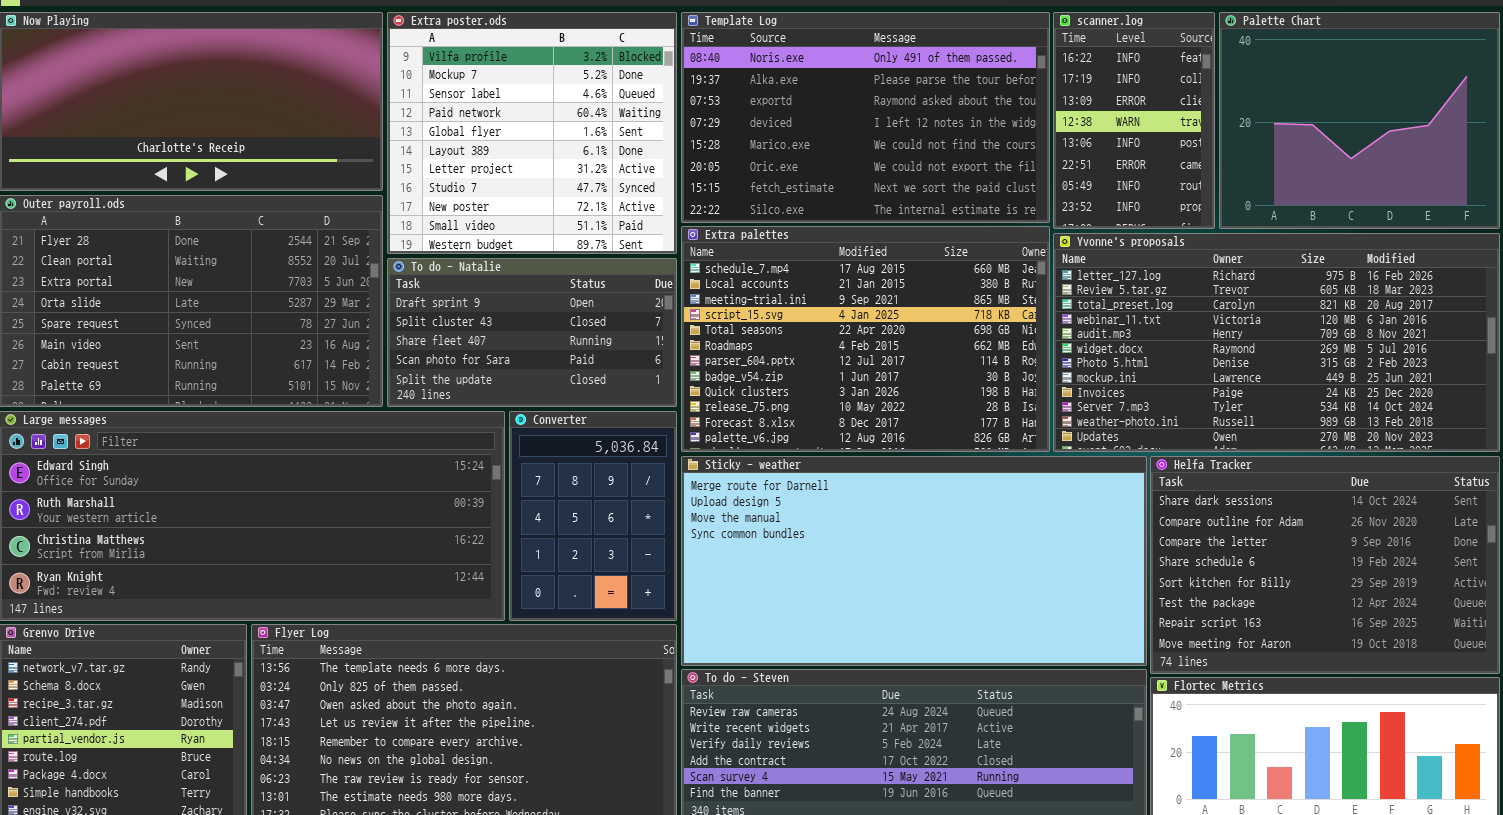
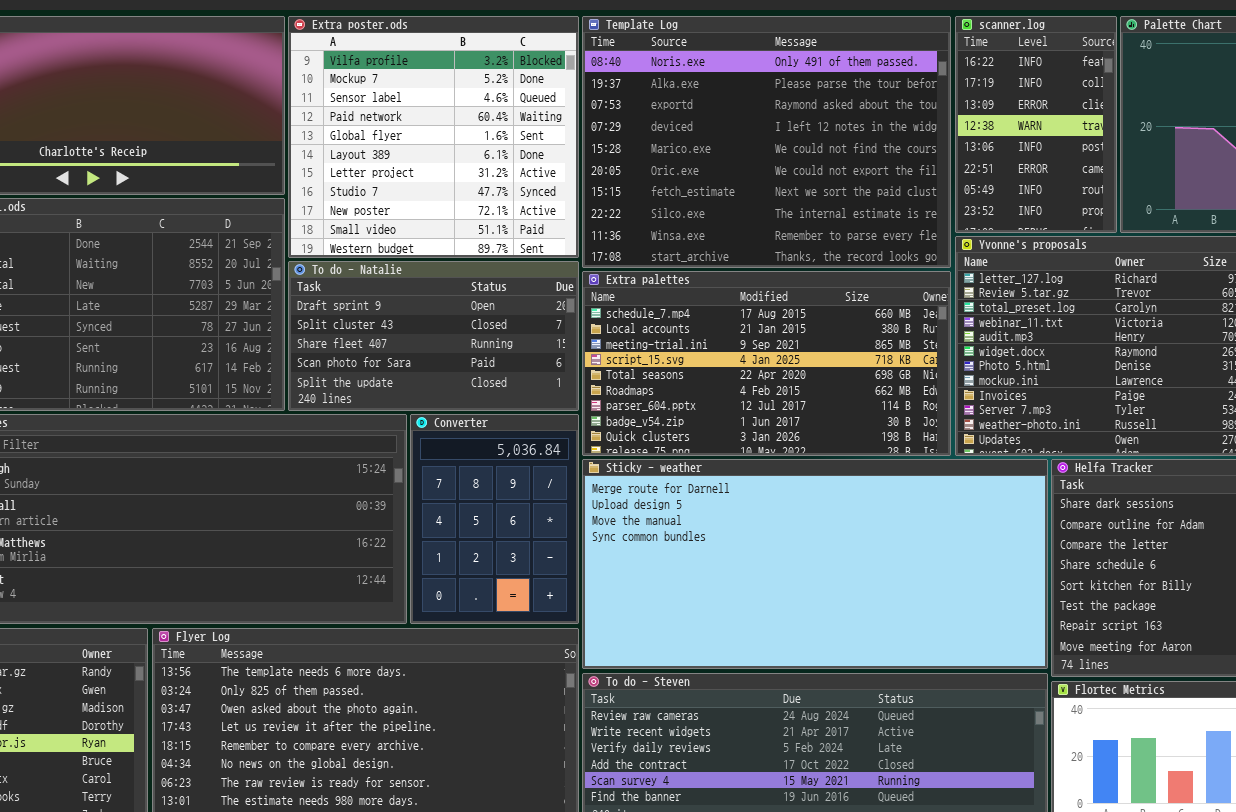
Template Log: [681,12,1050,223] -> [582,16,951,268], resized
Extra palettes: [681,226,1050,452] -> [582,271,951,456], resized

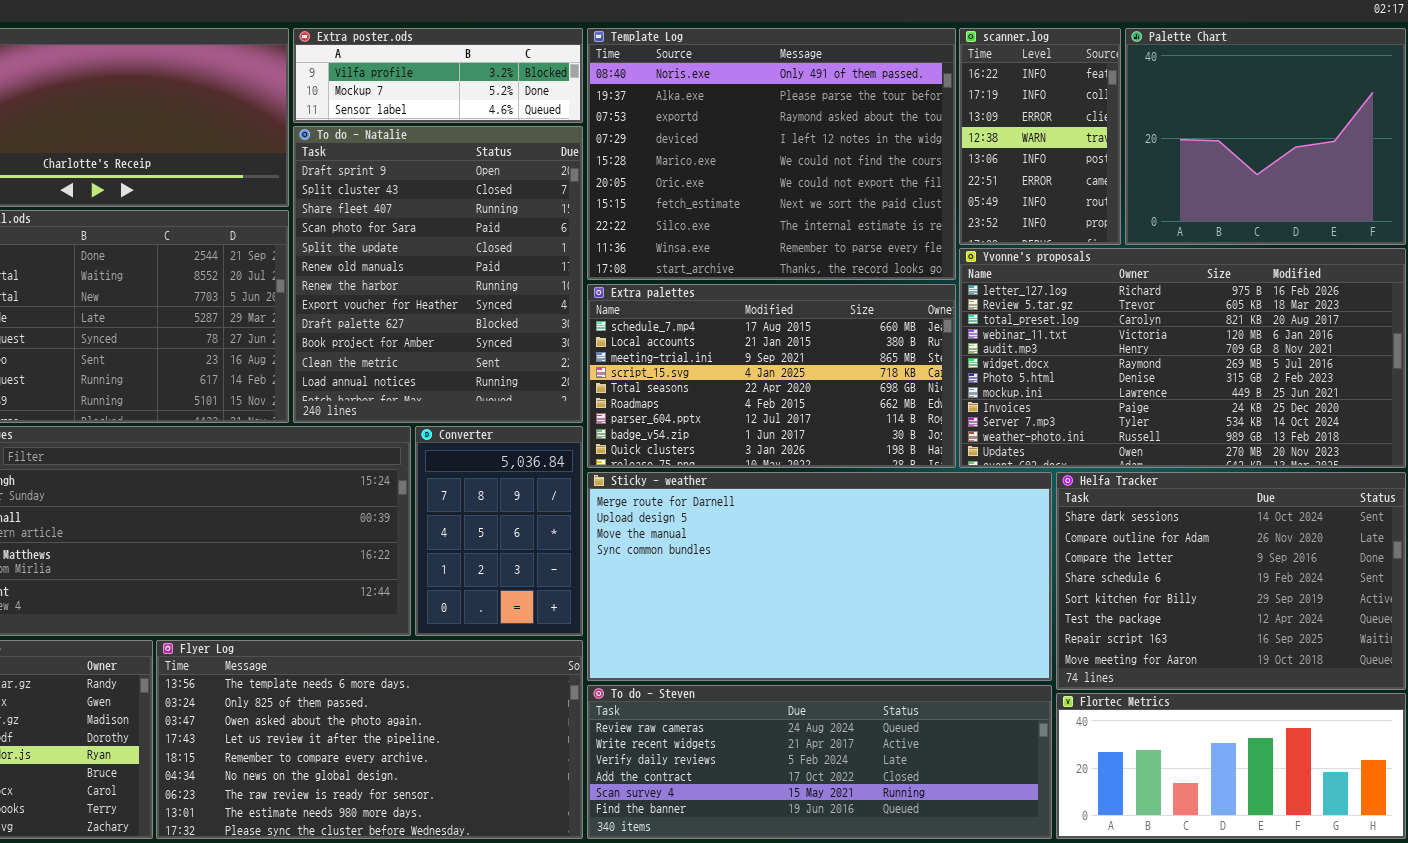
Extra poster.ods: [288,16,579,258] -> [293,28,583,123], resized
To do - Natalie: [288,261,579,411] -> [293,126,583,423], resized

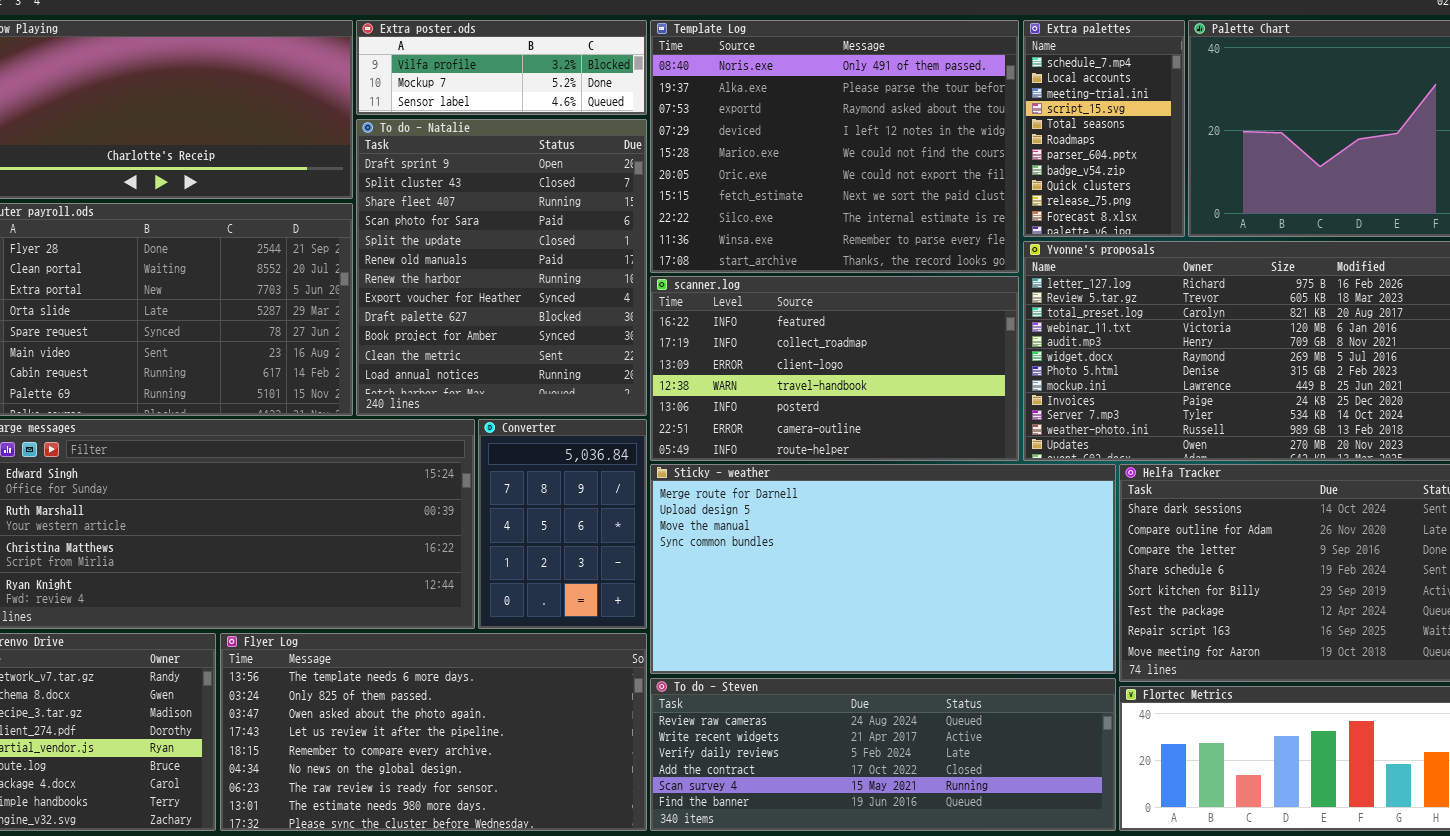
scanner.log: [959,28,1121,245] -> [650,276,1019,461], moved, resized
Extra palettes: [587,284,956,468] -> [1023,20,1185,237], moved, resized

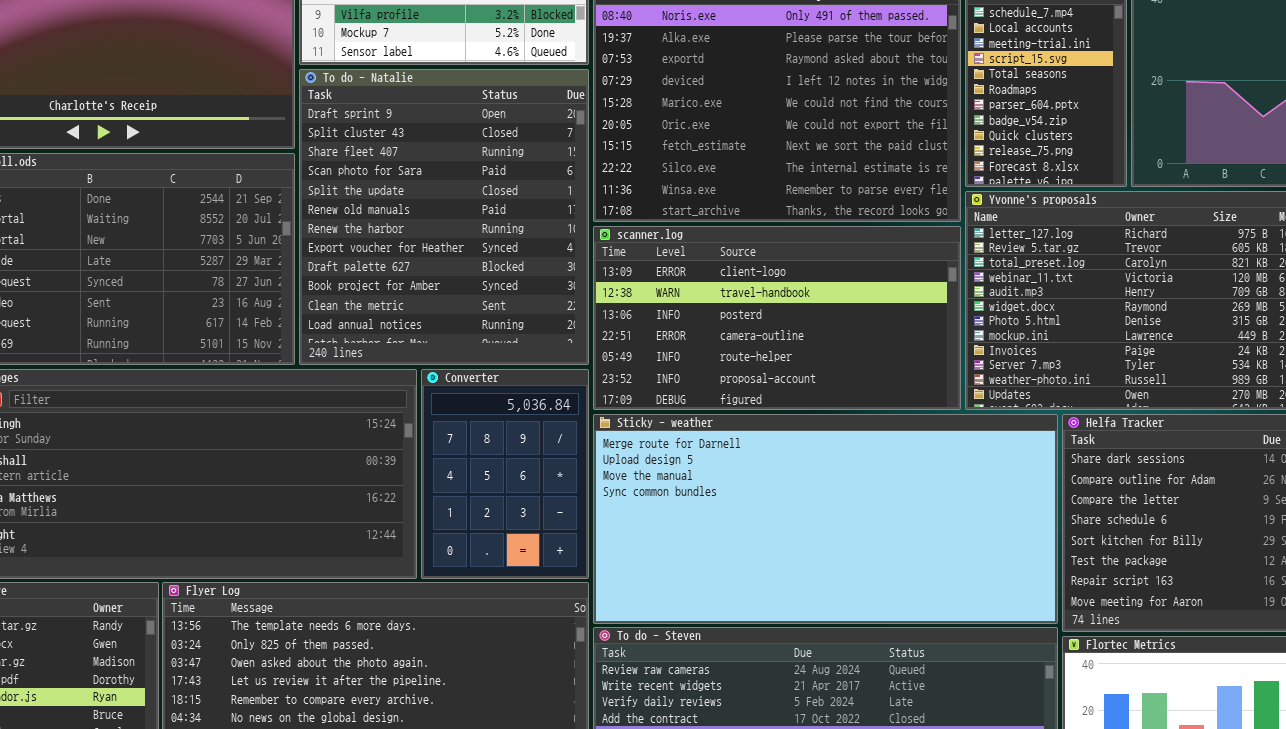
scanner.log: [650,276,1019,461] -> [593,226,961,410], scrolled down 2 rows

